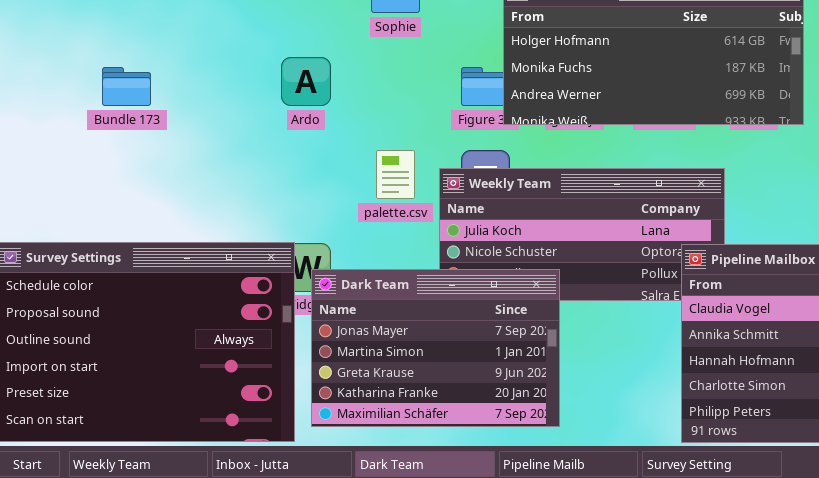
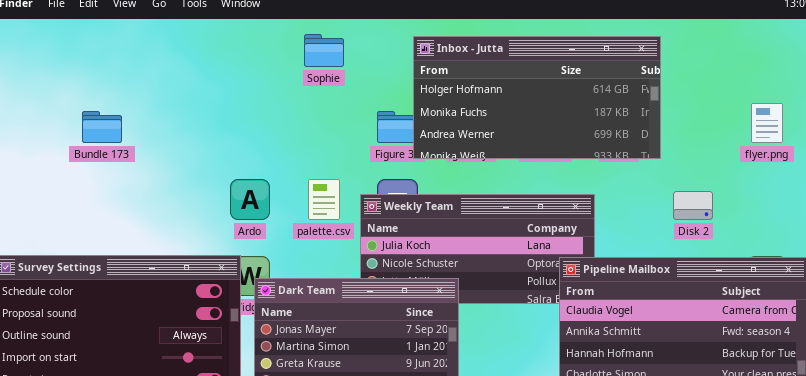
Ardo: [281,57,331,106] -> [230,179,270,220], moved

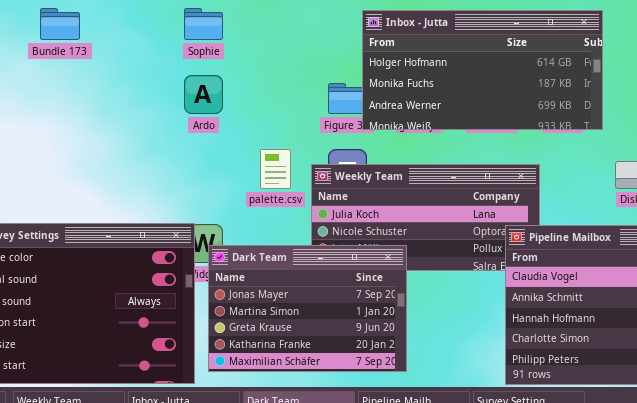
Sophie: [304,34,344,67] -> [184,8,223,40], moved
Bundle 173: [82,111,122,143] -> [40,8,80,40], moved
Ardo: [230,179,270,220] -> [184,75,223,114], moved

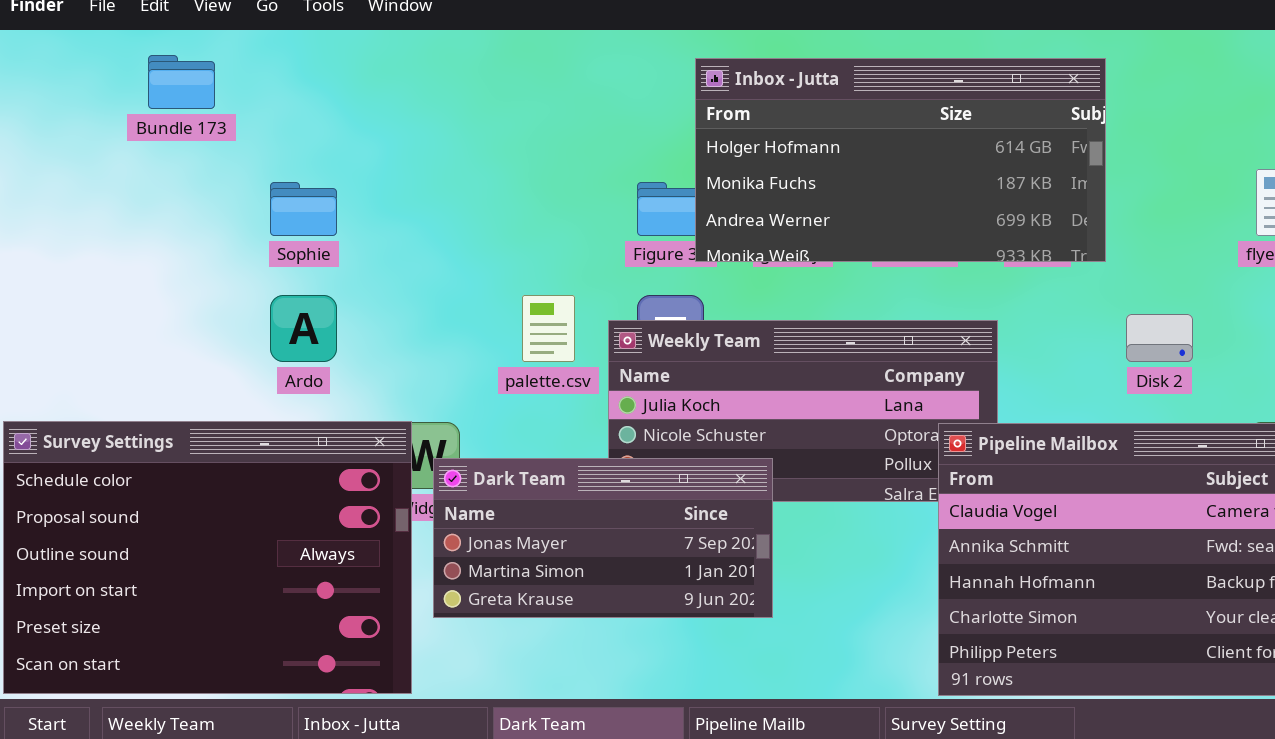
Sophie: [184,8,223,40] -> [270,182,337,236], moved
Ardo: [184,75,223,114] -> [270,295,337,362], moved
Dark Team: [208,245,407,372] -> [433,458,773,618], resized

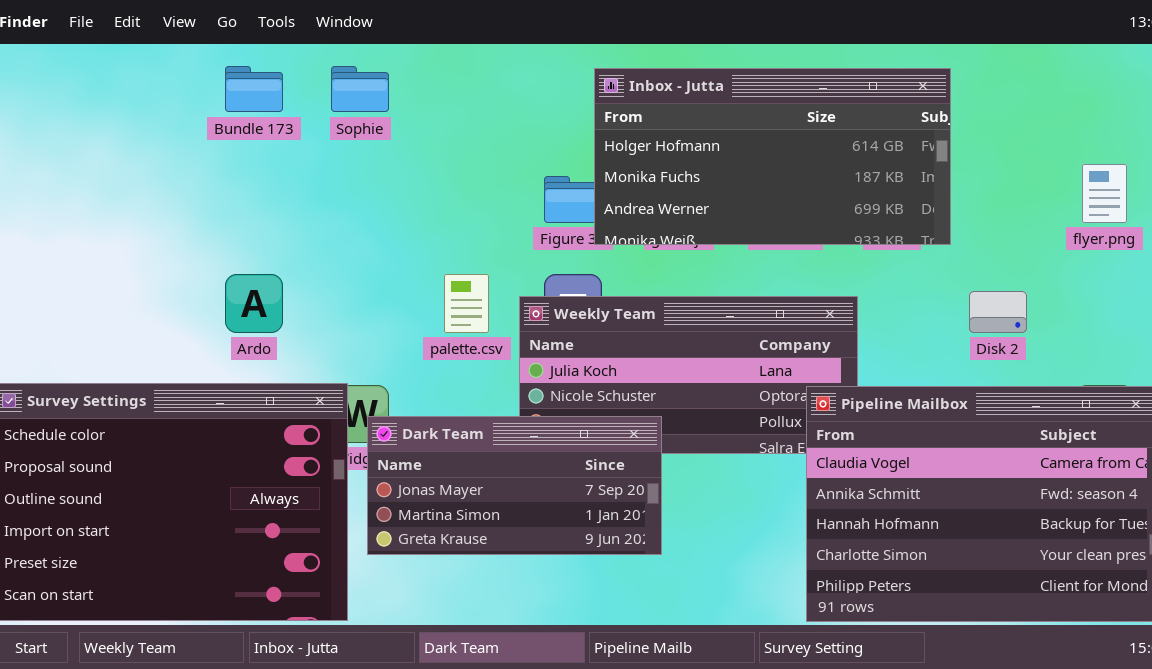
Bundle 173: [148,55,215,109] -> [225,66,283,112], moved
Sophie: [270,182,337,236] -> [331,66,389,112], moved

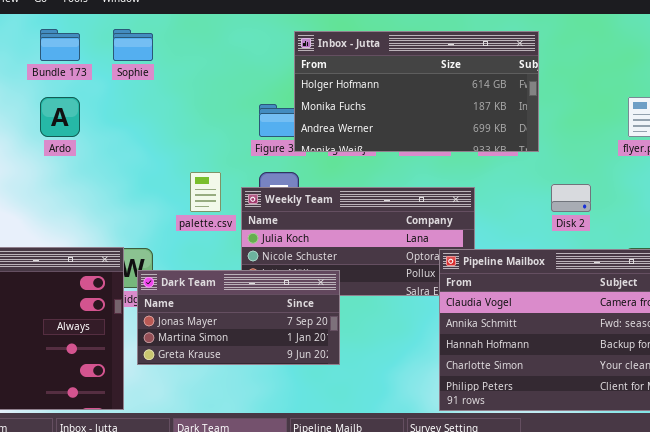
Ardo: [225,274,283,333] -> [40,97,80,137], moved

